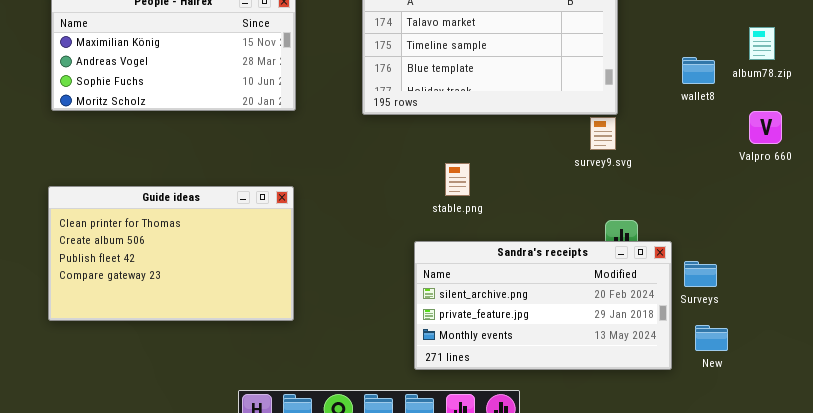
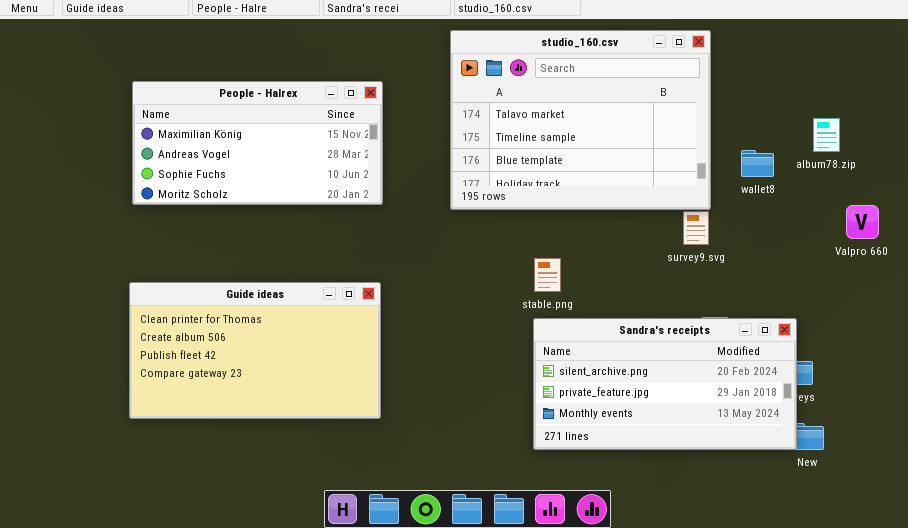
album78.zip: [749,27,775,60] -> [813,118,840,152], moved
wallet8: [682,57,715,84] -> [741,150,774,177], moved
Sandra's receipts: [414,241,672,370] -> [533,318,797,450], moved

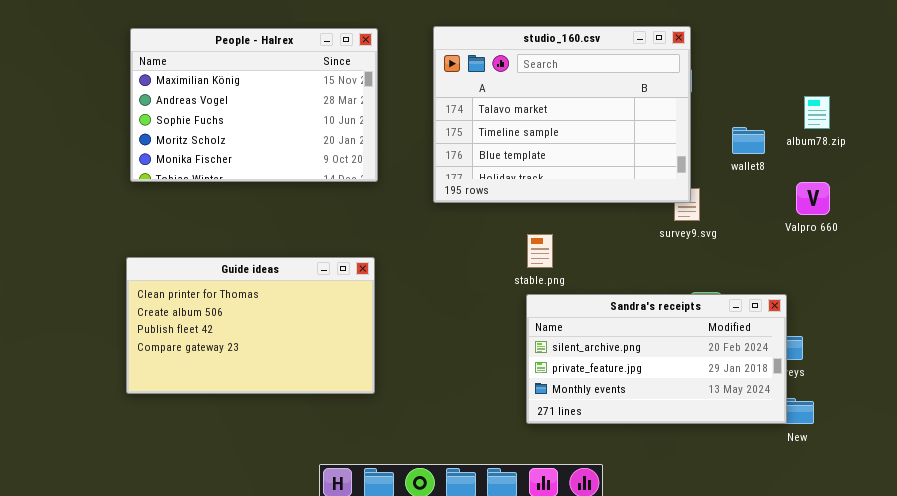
studio_160.csv: [450,30,711,210] -> [433,26,691,203], moved
People - Halrex: [132,81,383,205] -> [130,28,378,182], resized
Valpro 660: [846,205,879,239] -> [796,182,830,215], moved

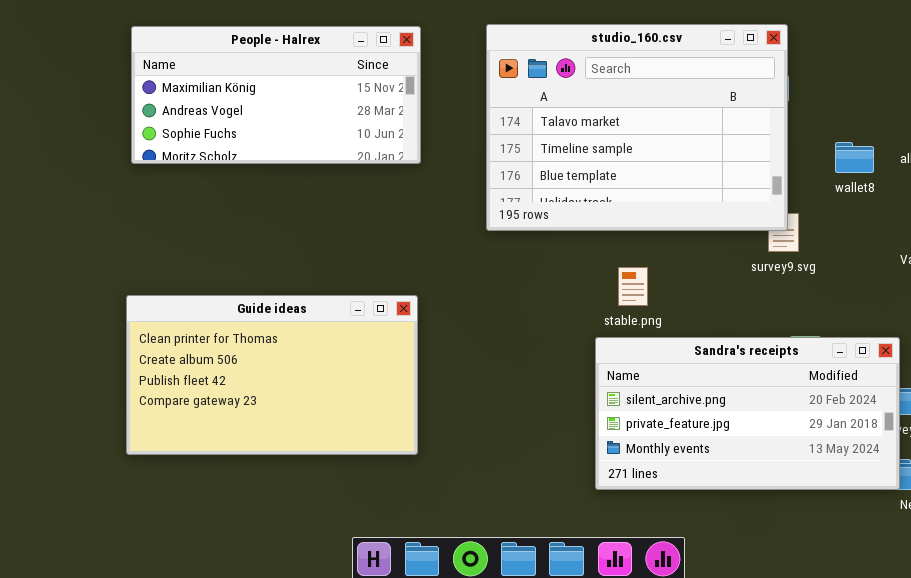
People - Halrex: [130,28,378,182] -> [131,26,421,164], resized
stable.png: [527,234,553,268] -> [618,267,648,306], moved

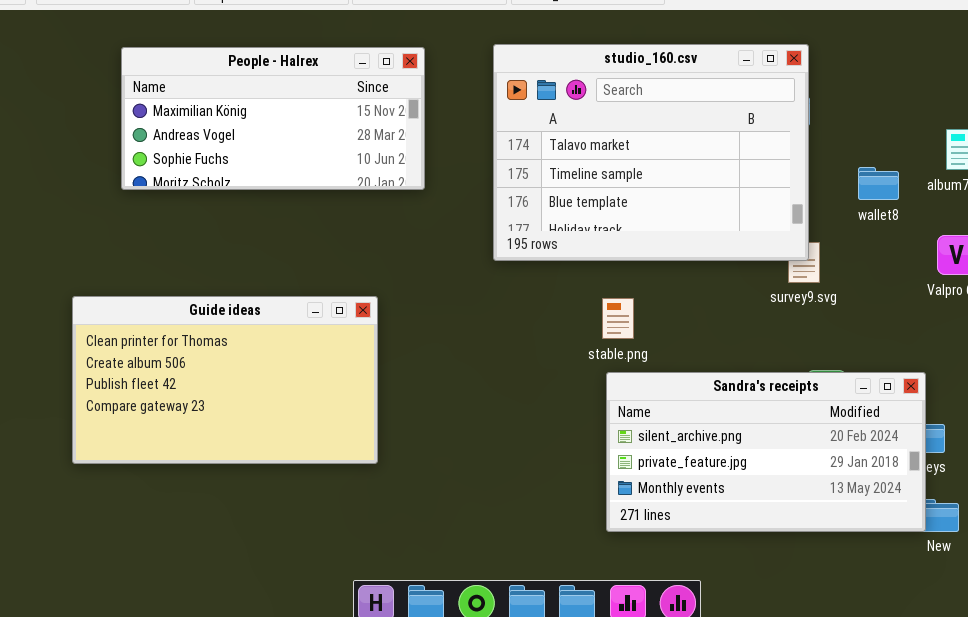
stable.png: [618,267,648,306] -> [602,298,634,339], moved
Guide ideas: [126,295,418,455] -> [72,296,378,464], moved

